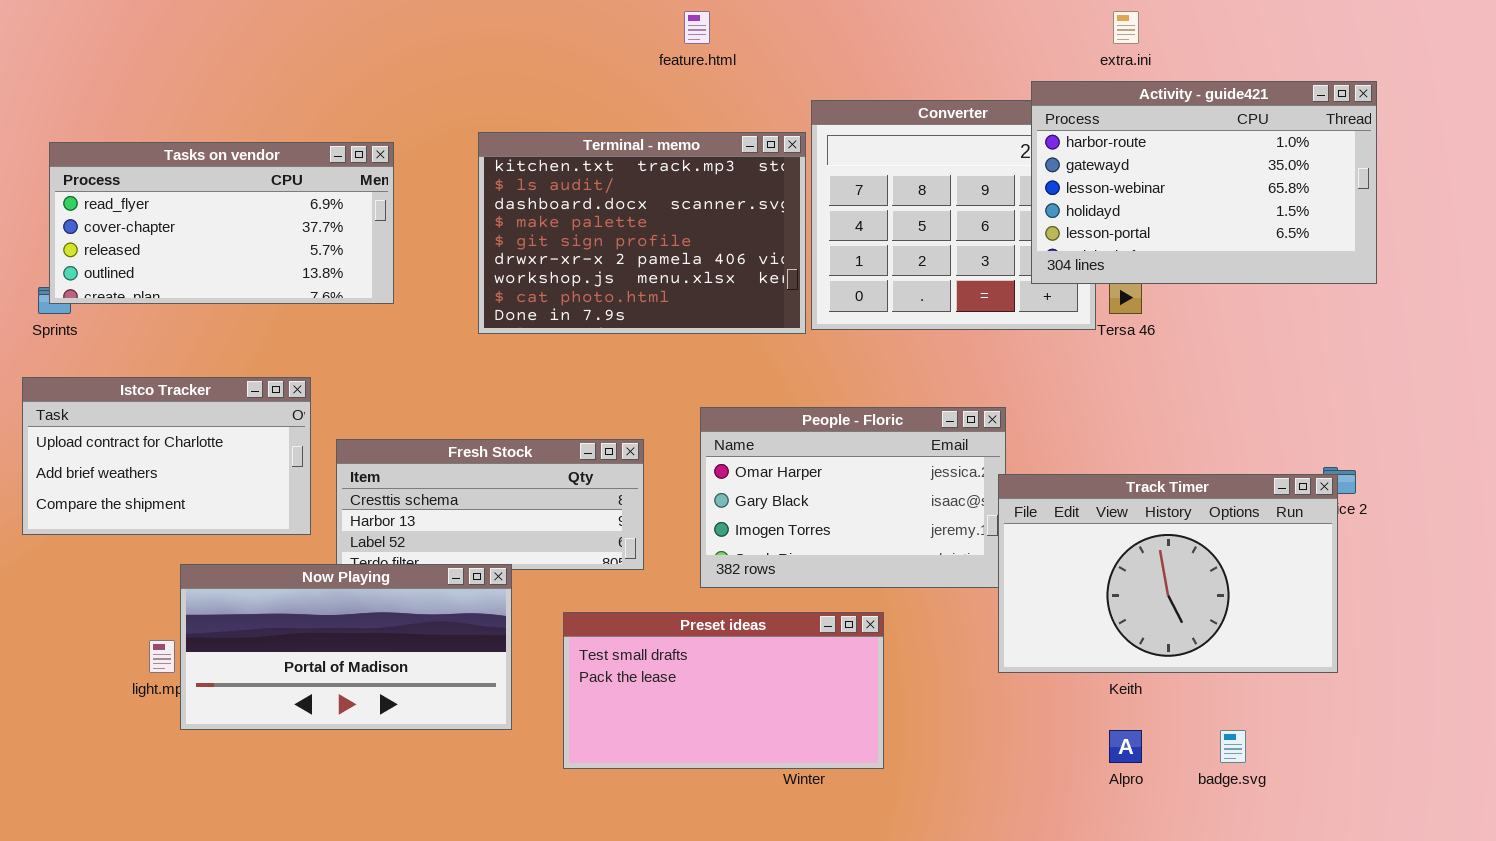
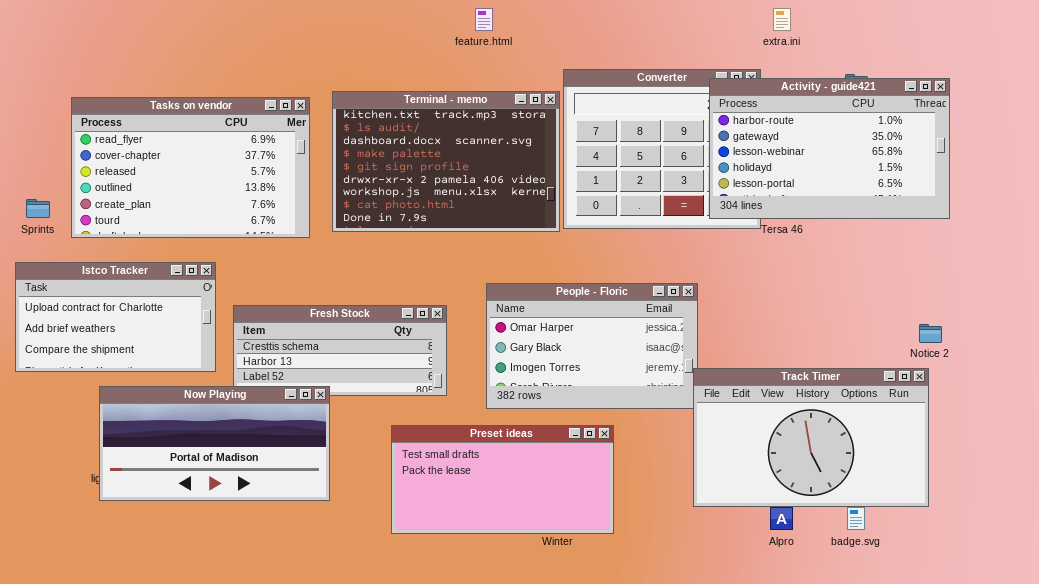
Activity - guide421: [1031,81,1377,284] -> [709,78,950,219], moved
Tasks on vendor: [49,142,394,304] -> [71,97,310,238], moved, resized
Track Timer: [998,474,1338,673] -> [693,368,929,507], moved
Now Playing: [180,564,512,730] -> [99,386,330,501], moved

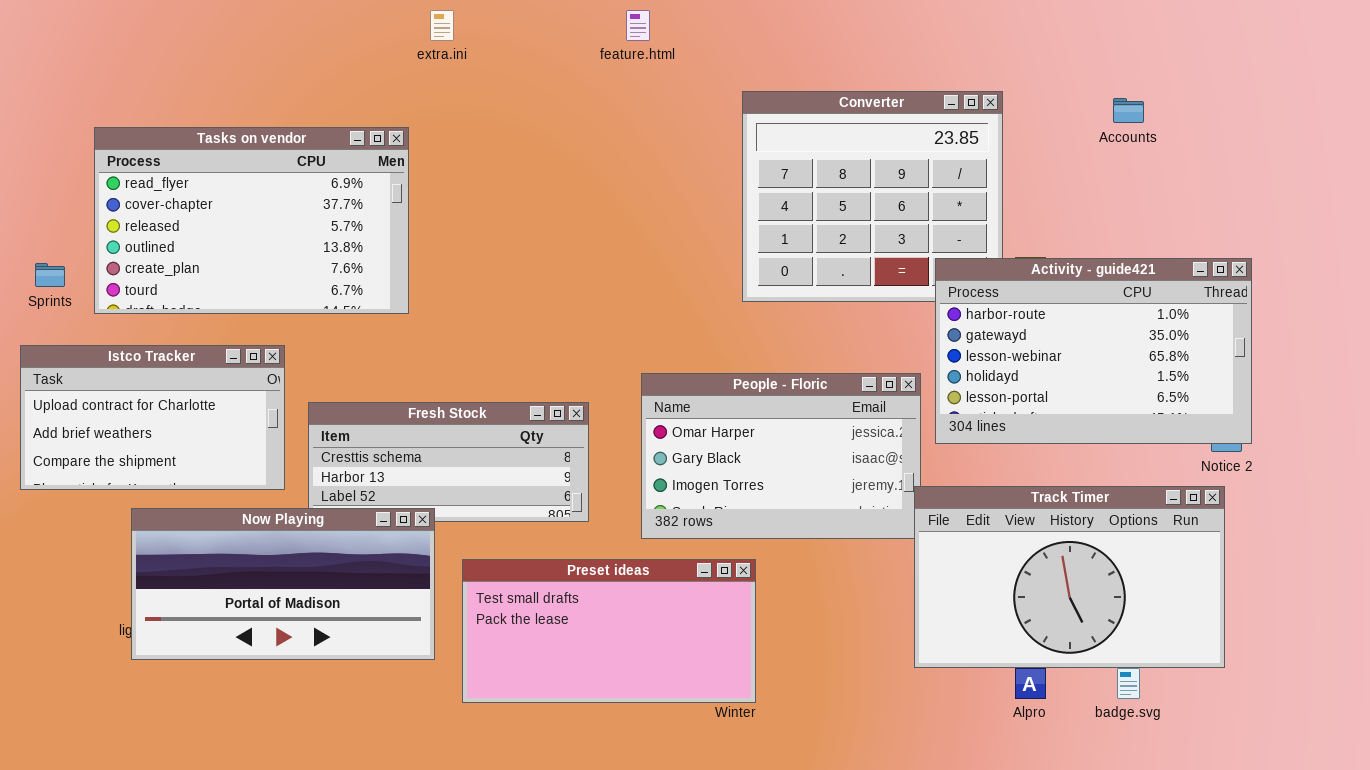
extra.ini: [773,8,791,31] -> [430,10,454,41], moved
Activity - guide421: [709,78,950,219] -> [935,258,1252,444], moved
Terminal - memo: [332,91,560,232] -> none, closed
Preset ideas: [391,425,614,534] -> [462,559,756,703], moved

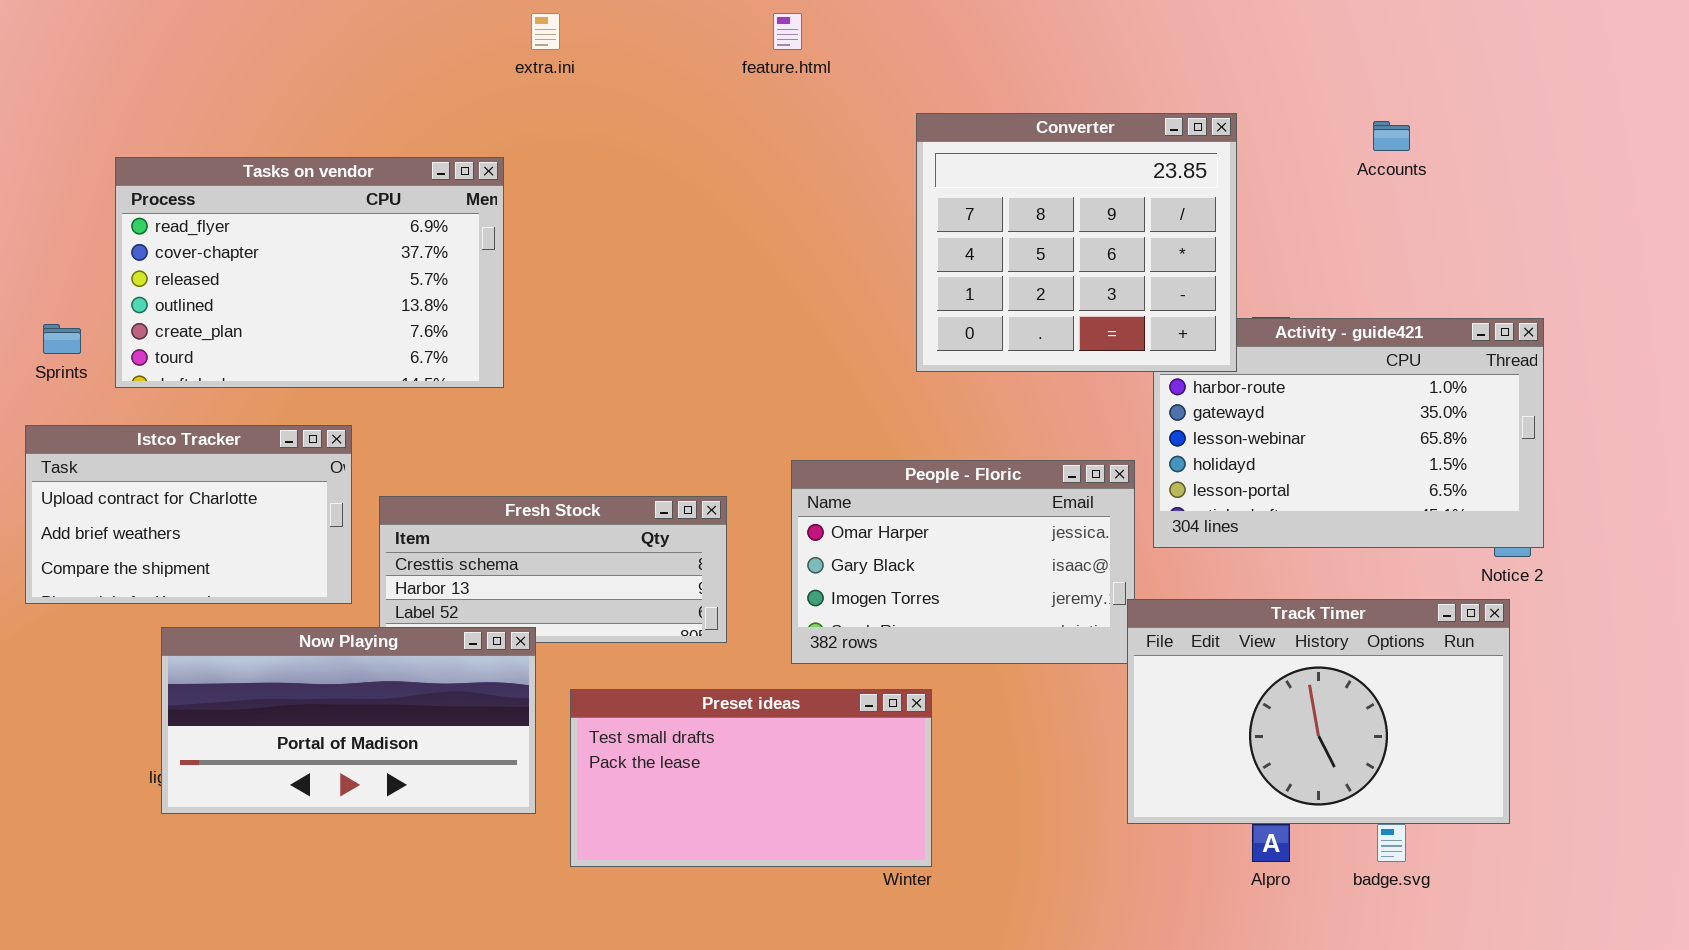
Converter: [742,91,1003,302] -> [916,113,1237,372], raised

